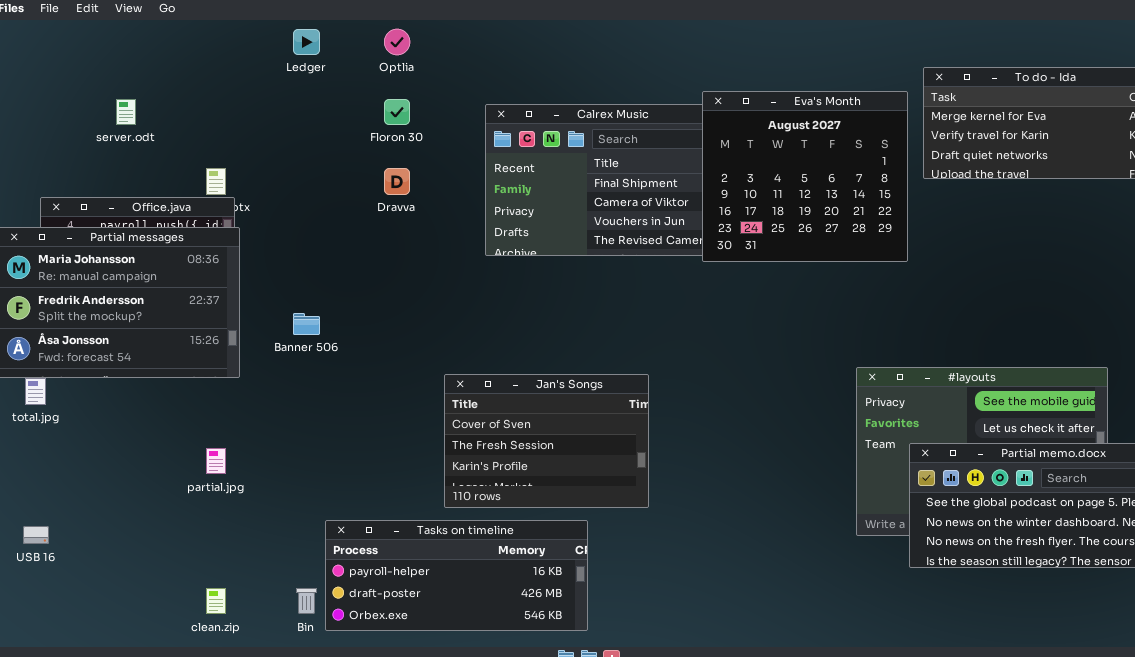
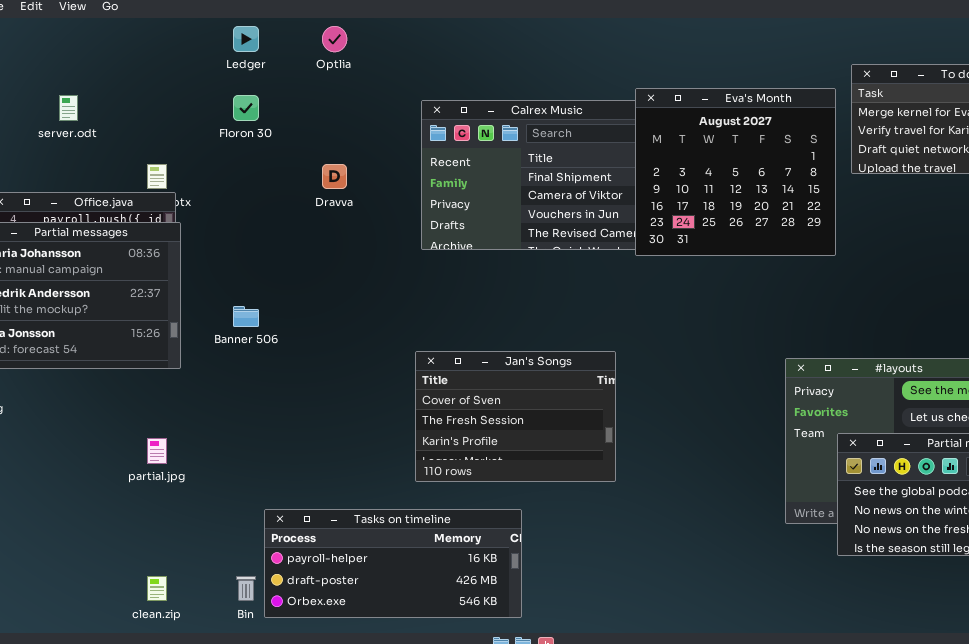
Floron 30: [384,99,410,125] -> [233,95,259,121], moved
Jan's Songs: [444,374,649,508] -> [415,351,616,482], moved

